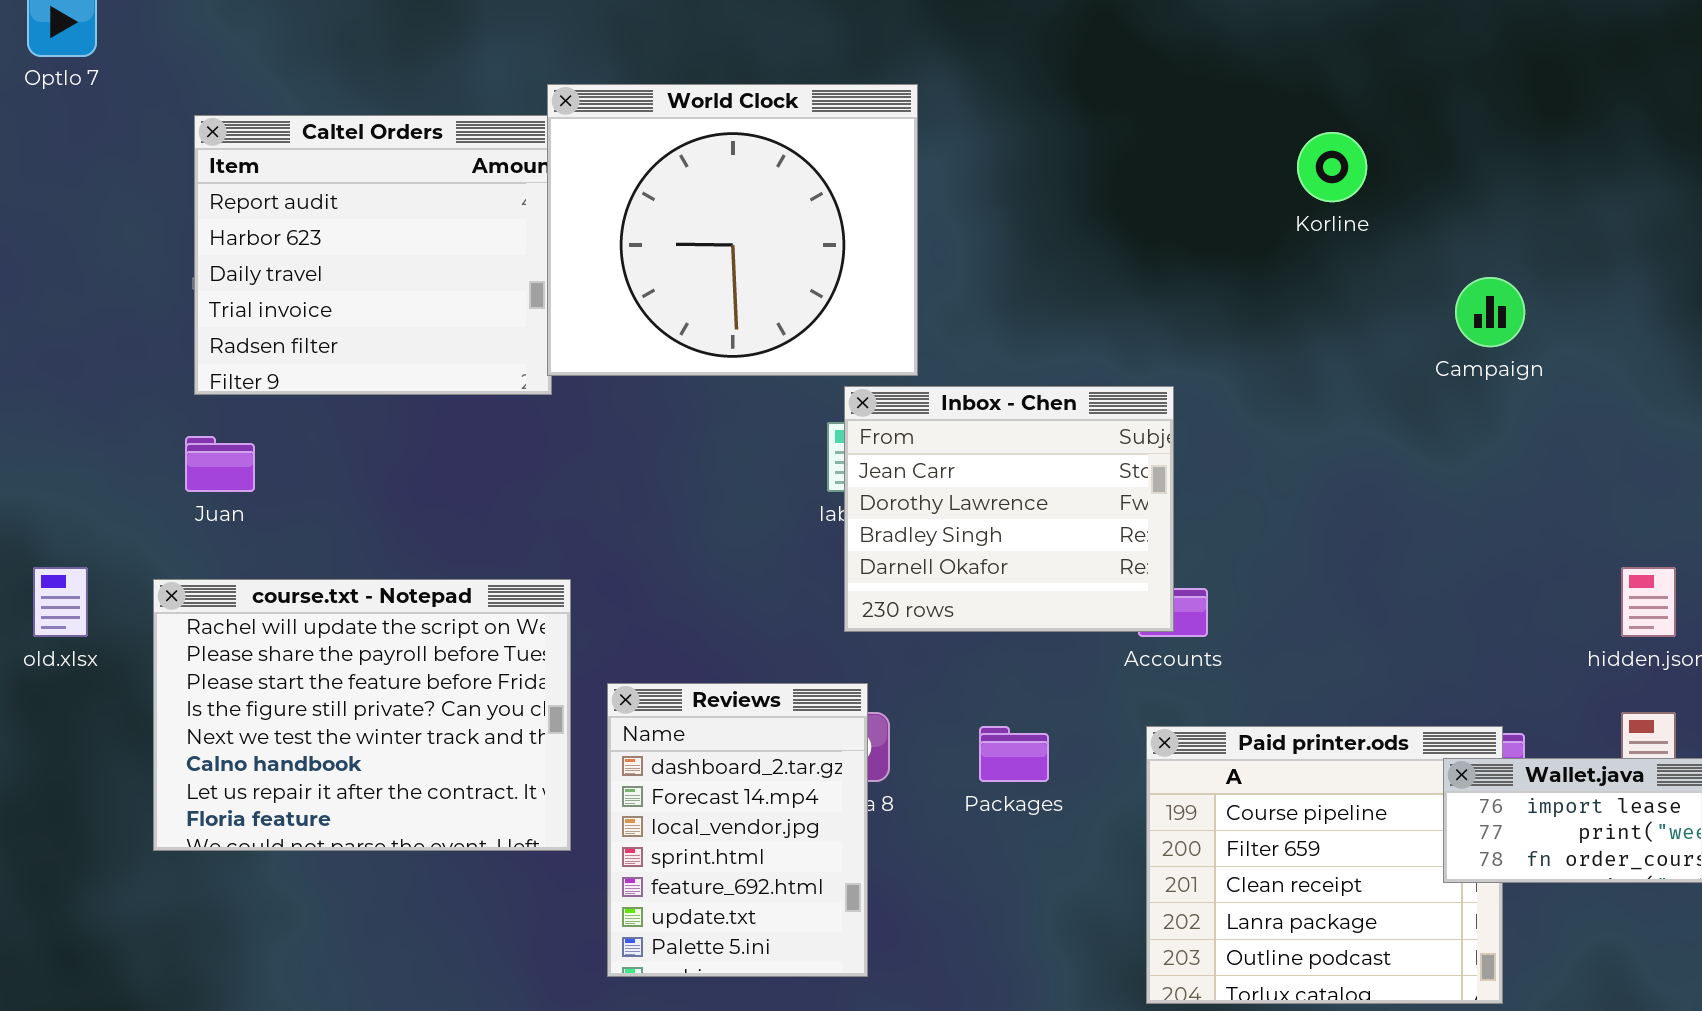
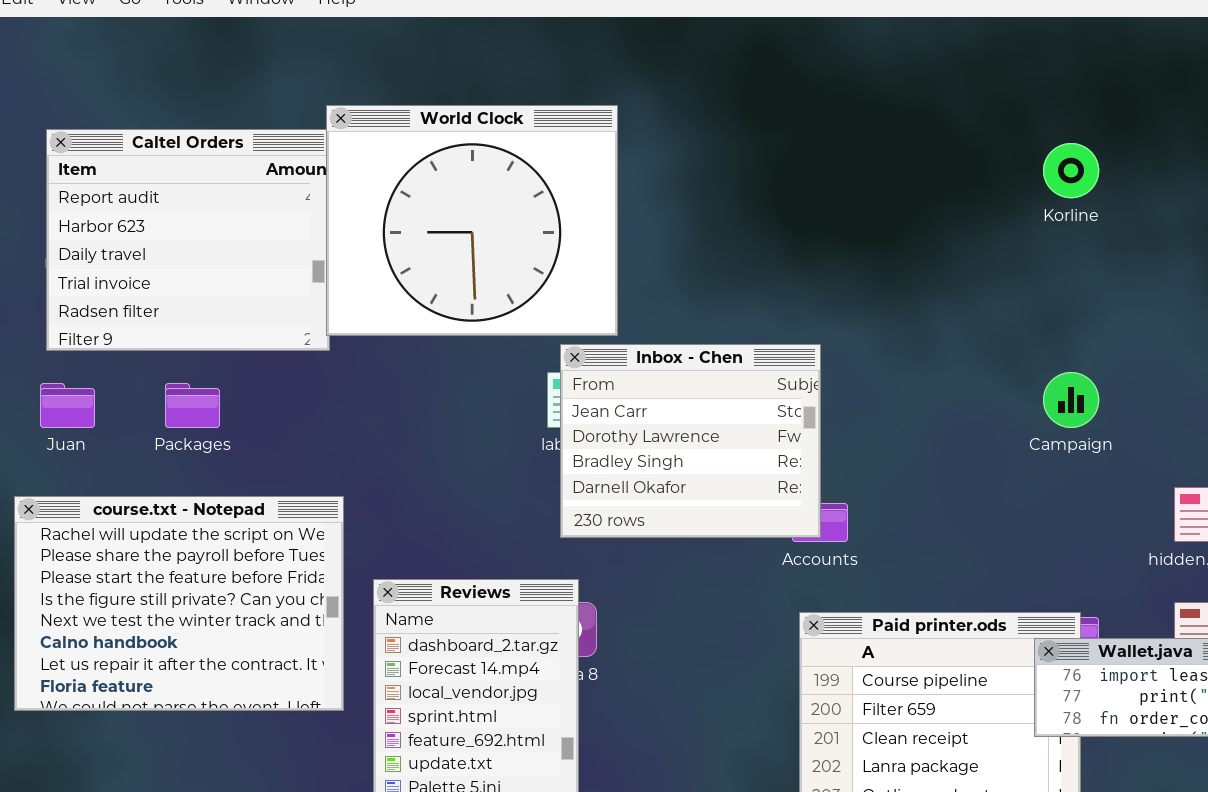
Korline: [1297,132,1367,202] -> [1043,143,1099,198], moved
Campaign: [1455,277,1525,347] -> [1043,372,1099,428], moved
Packages: [979,726,1049,782] -> [165,383,220,428], moved

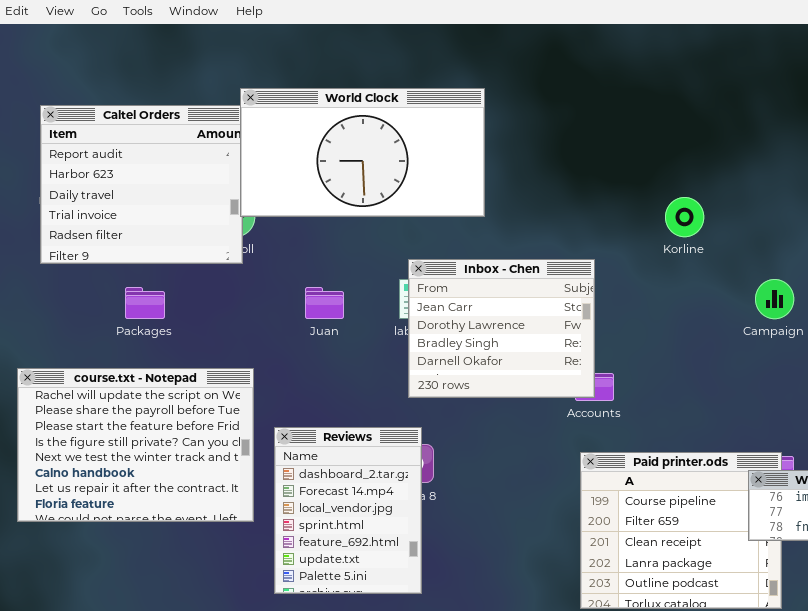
World Clock: [326,105,618,336] -> [240,88,485,217], resized
Korline: [1043,143,1099,198] -> [665,197,704,237], moved
Juan: [40,383,95,428] -> [305,287,344,319], moved

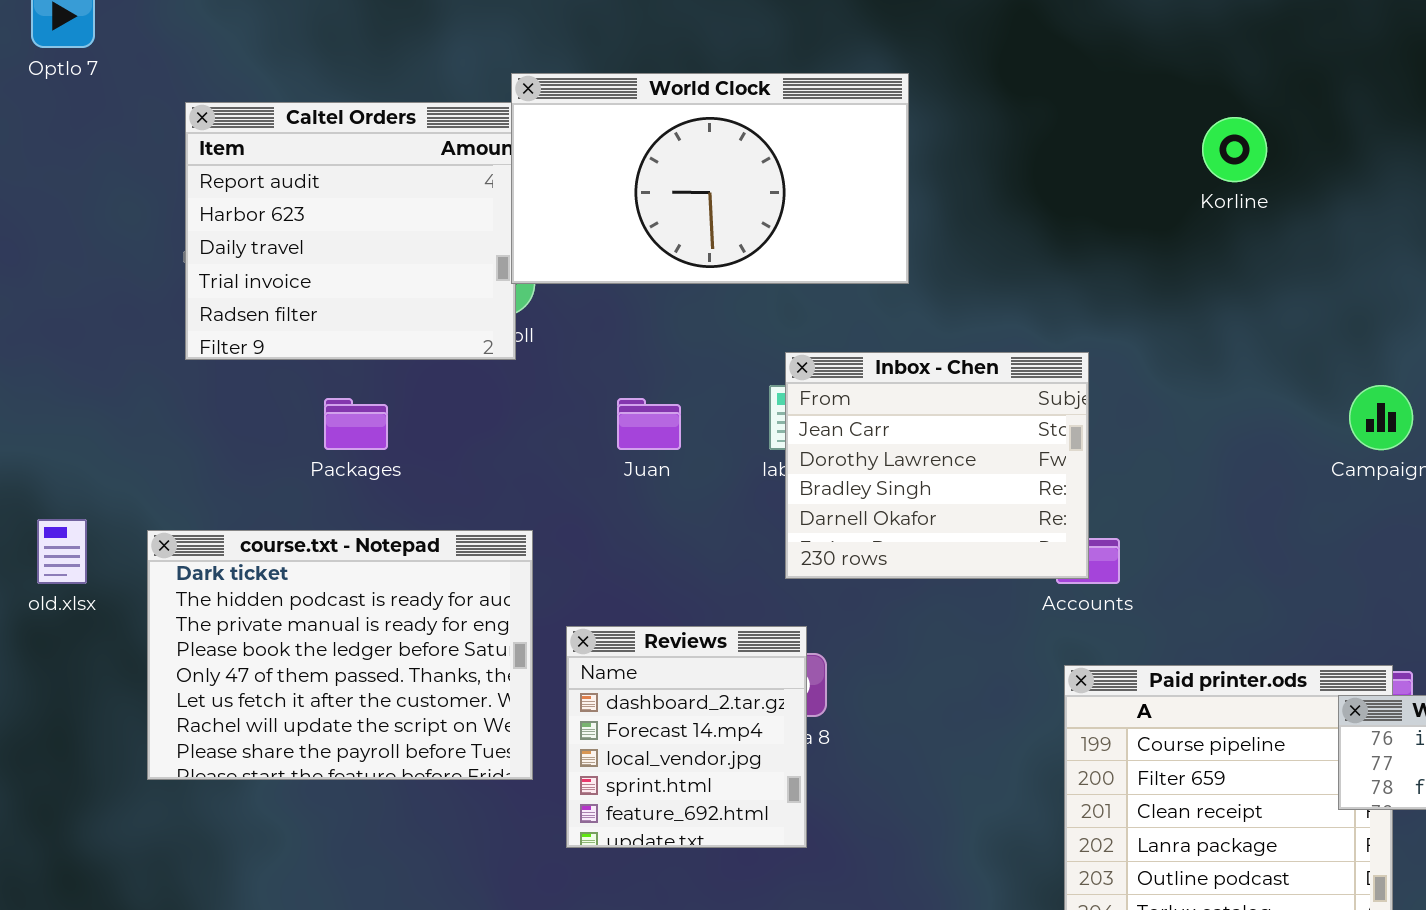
Korline: [665,197,704,237] -> [1202,117,1267,182], moved
course.txt - Notepad: [17,368,254,522] -> [147,530,533,780], scrolled up 6 rows
Reviews: [274,427,422,594] -> [566,626,807,848], resized

